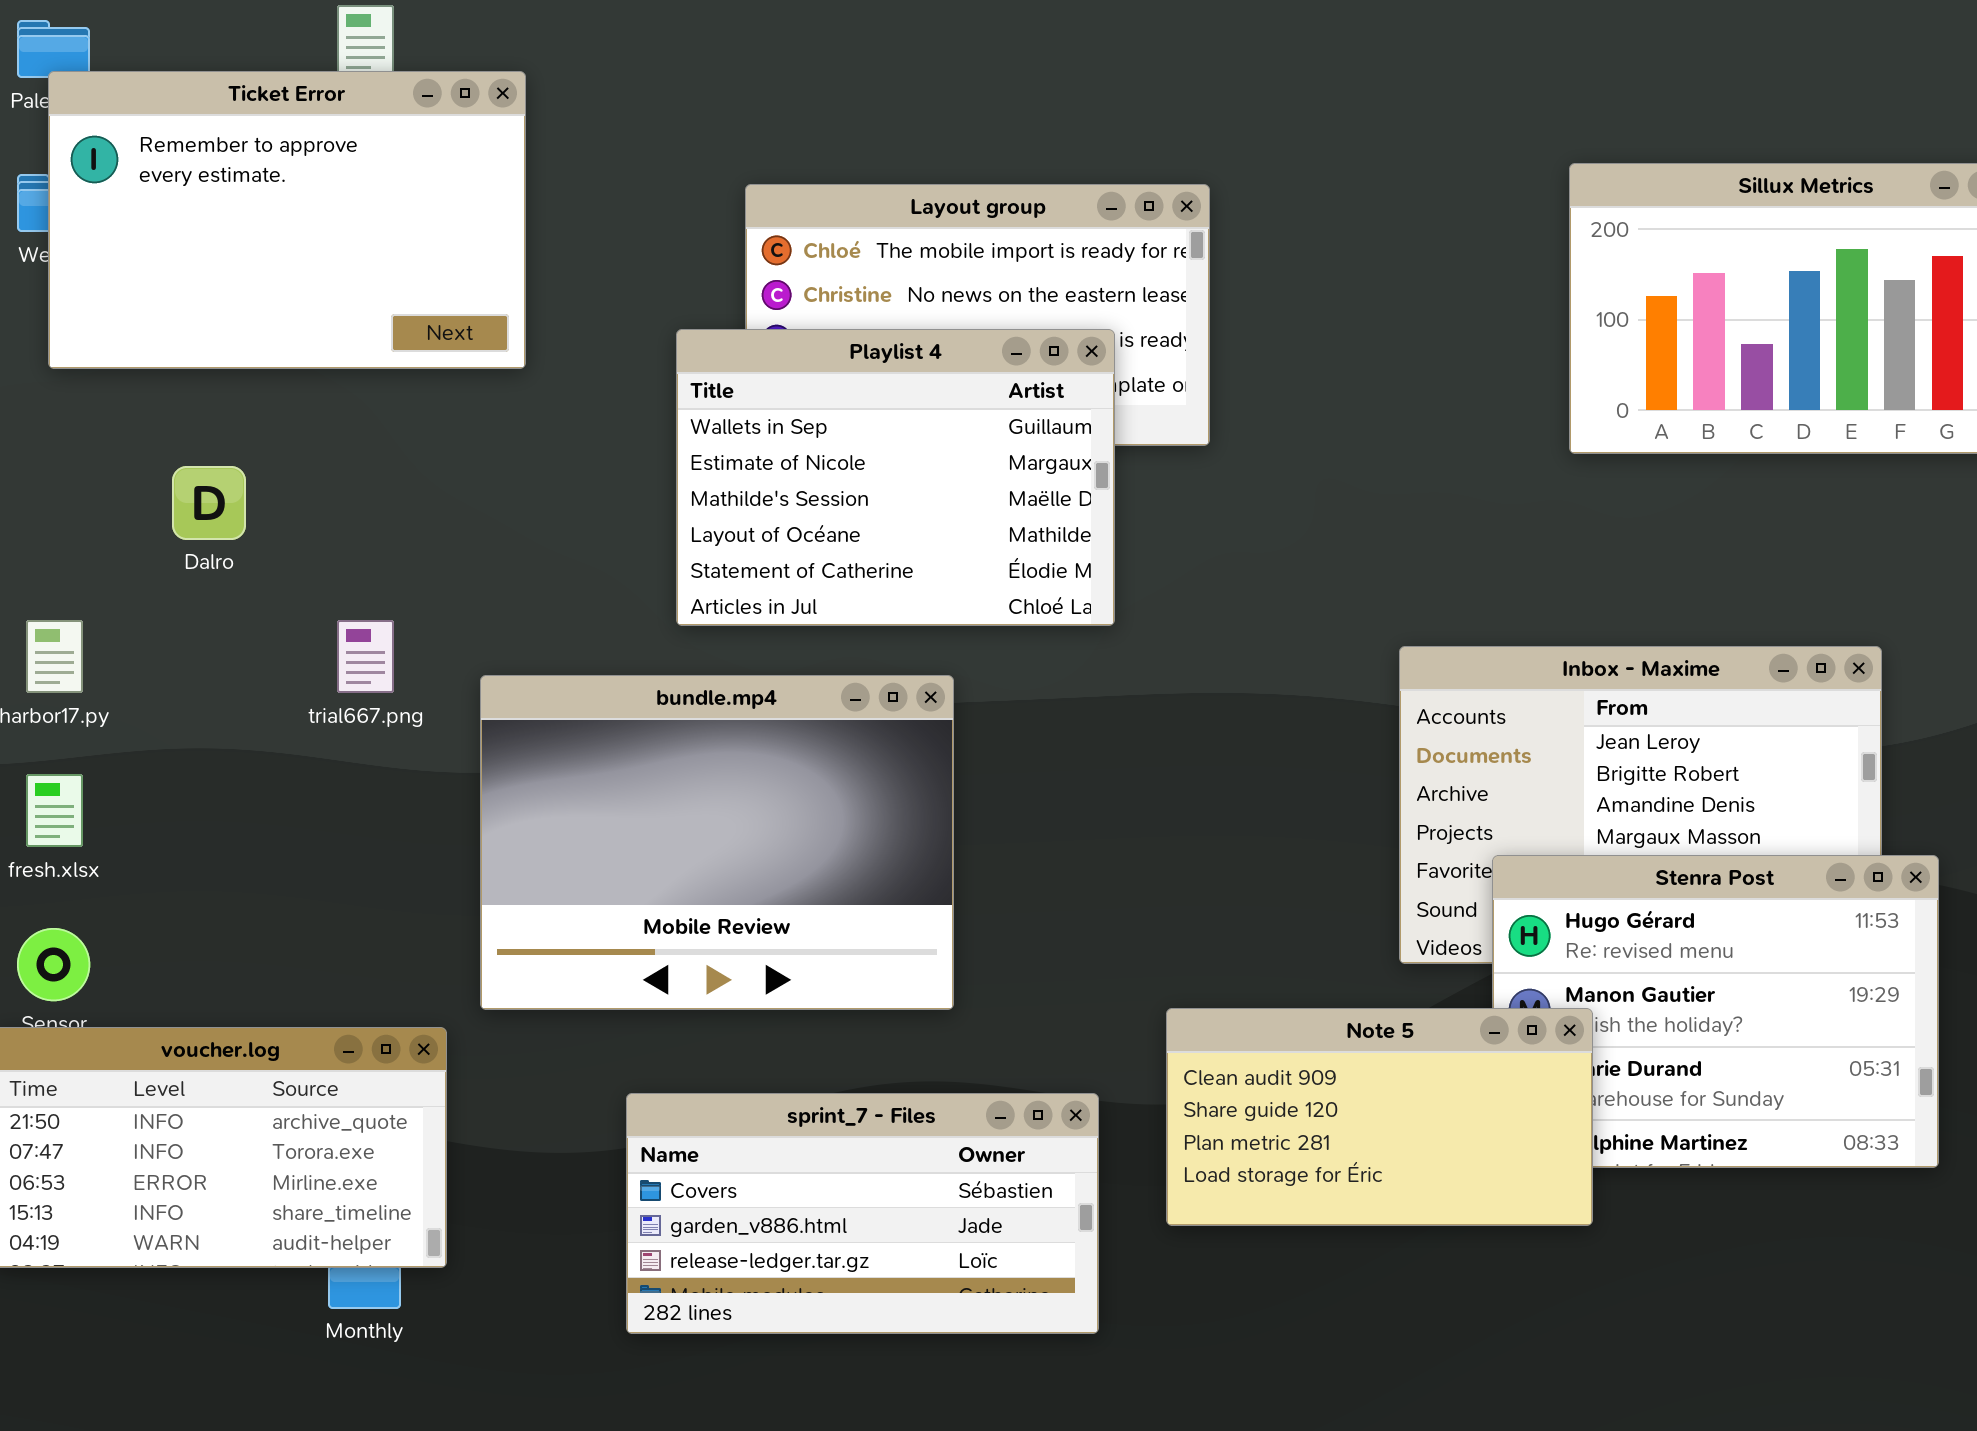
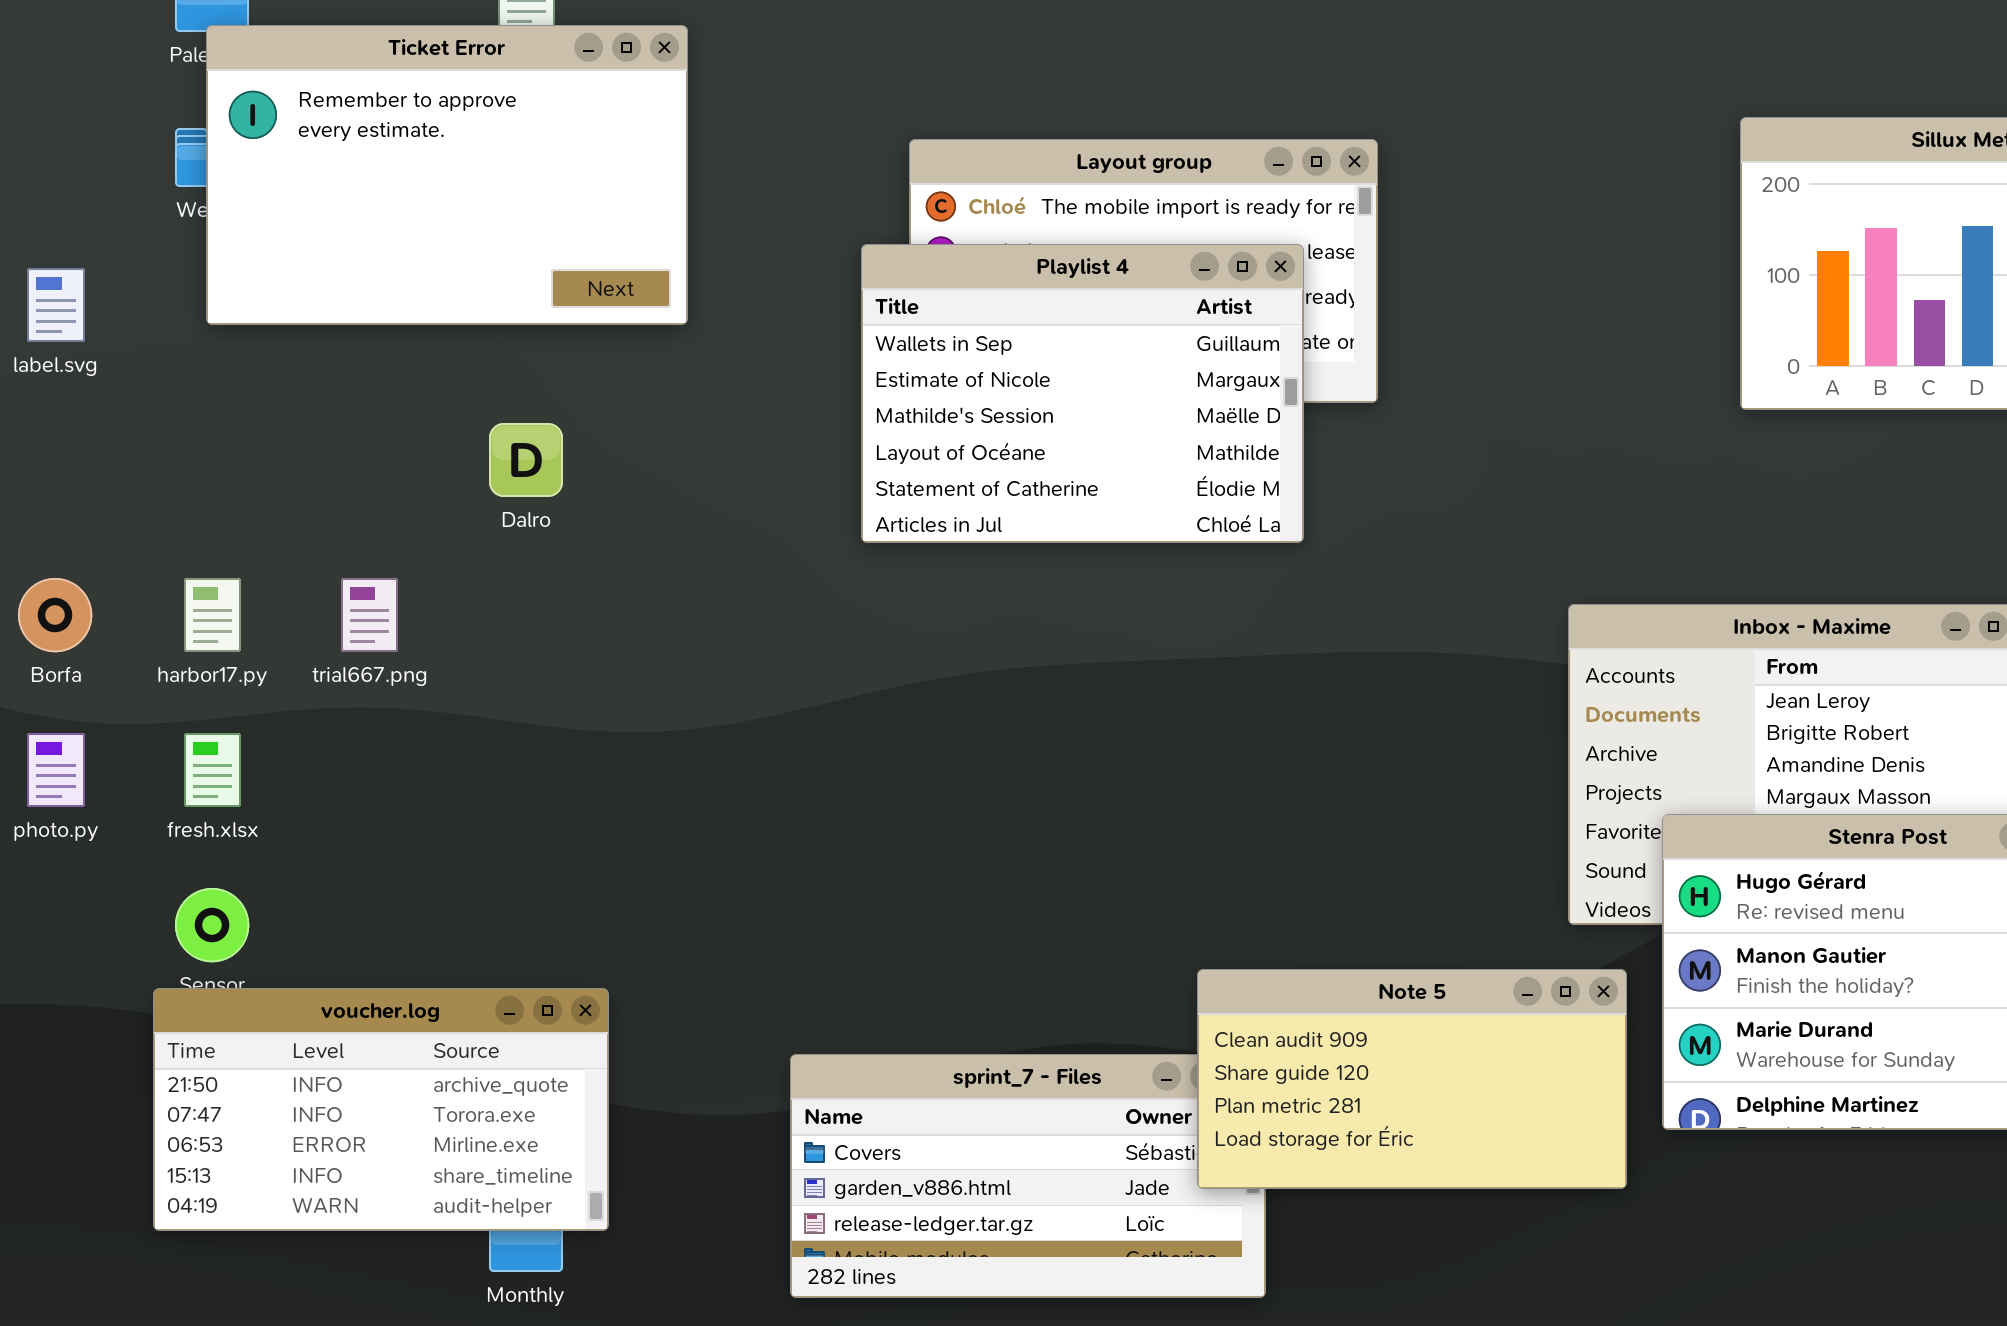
Playlist 4: [676,329,1115,626] -> [861,244,1304,543], moved
Dalro: [172,466,246,540] -> [489,423,563,497], moved
trial667.png: [337,620,394,693] -> [341,578,398,652], moved
bundle.mp4: [480,675,954,1010] -> none, closed
Note 5: [1166,1008,1593,1226] -> [1197,969,1627,1189], moved

